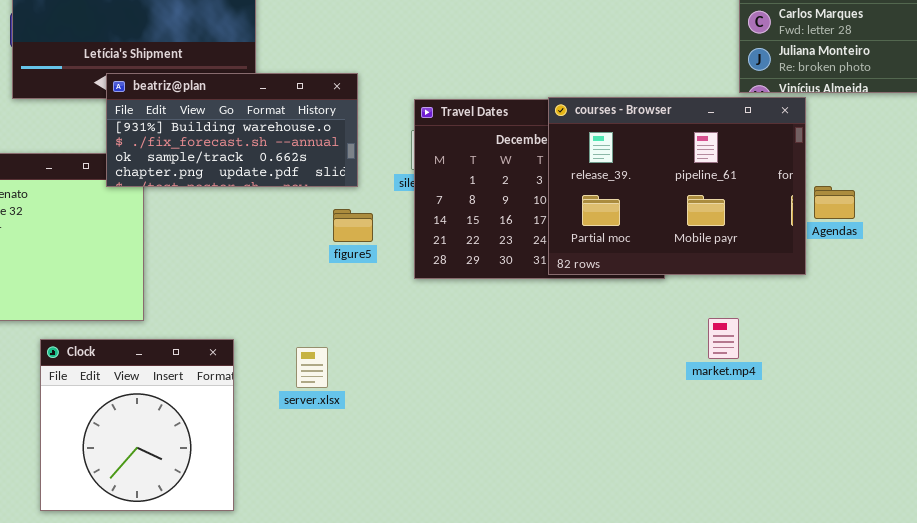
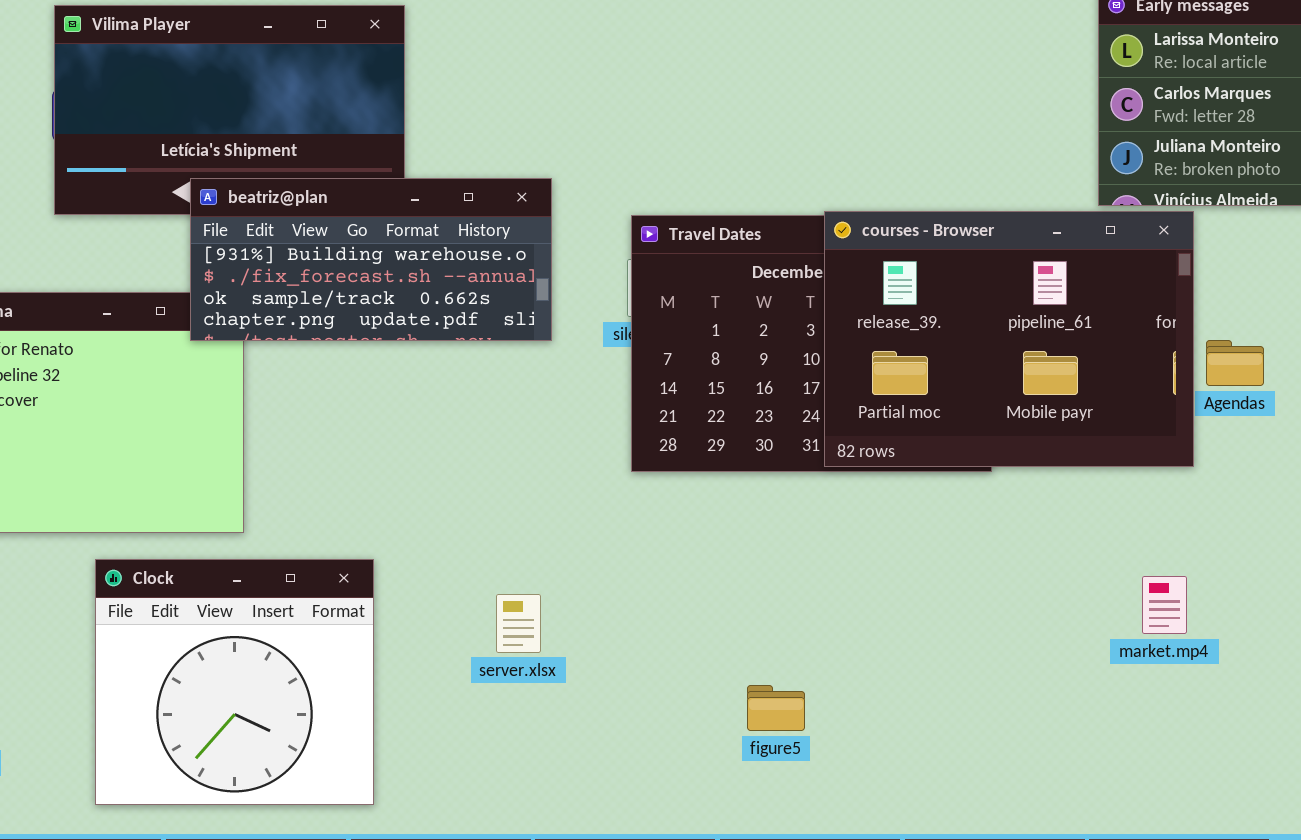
figure5: [333,209,373,242] -> [747,685,805,731], moved
market.mp4: [708,318,739,359] -> [1142,576,1187,634], moved
server.xlsx: [296,347,328,388] -> [496,594,541,653], moved

